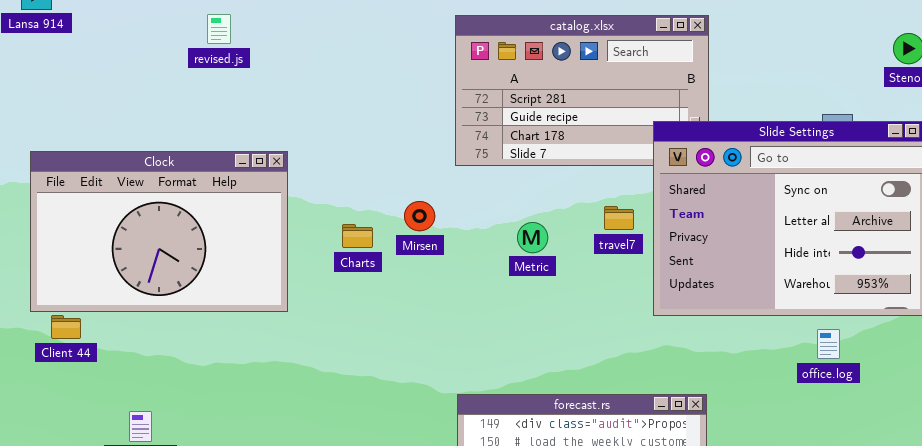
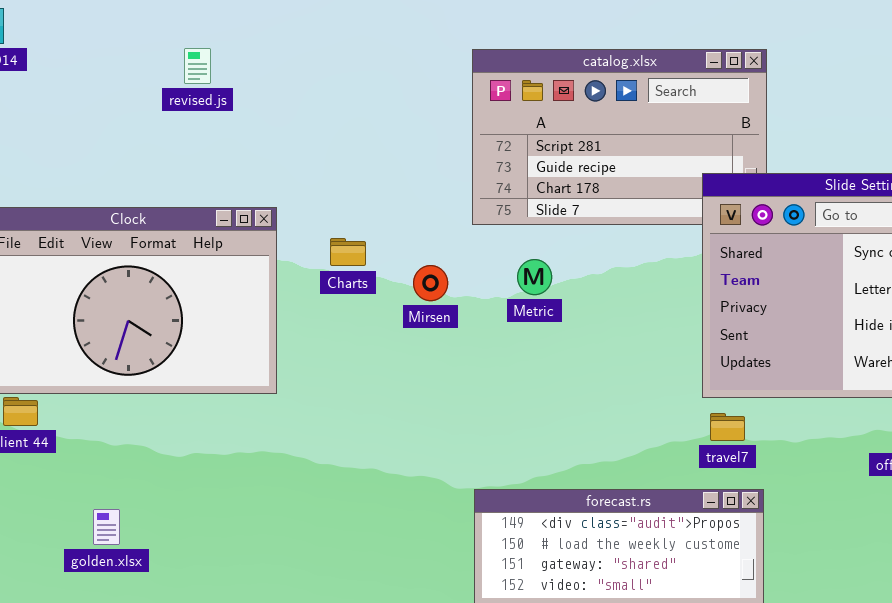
travel7: [604,206,634,230] -> [710,413,745,441], moved
Metric: [517,222,548,253] -> [517,259,552,295], moved
Charts: [342,224,373,248] -> [330,238,366,266], moved

